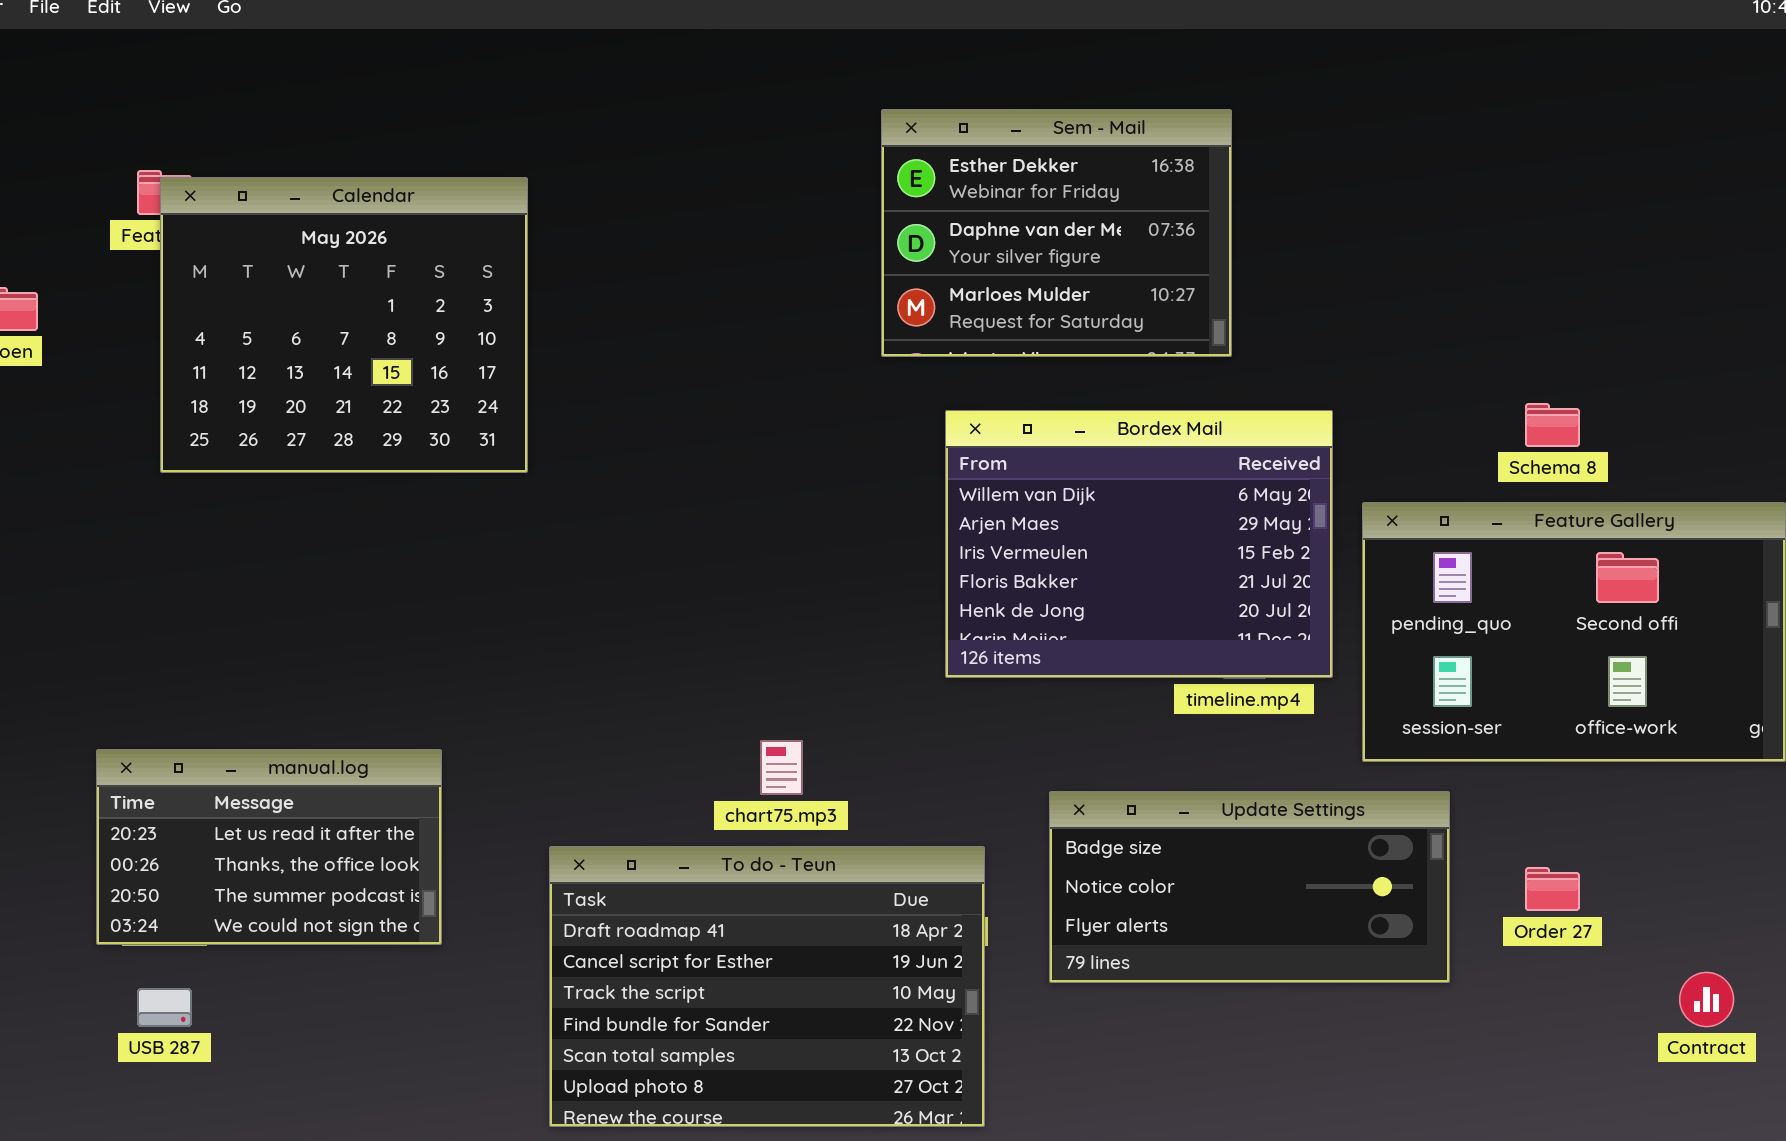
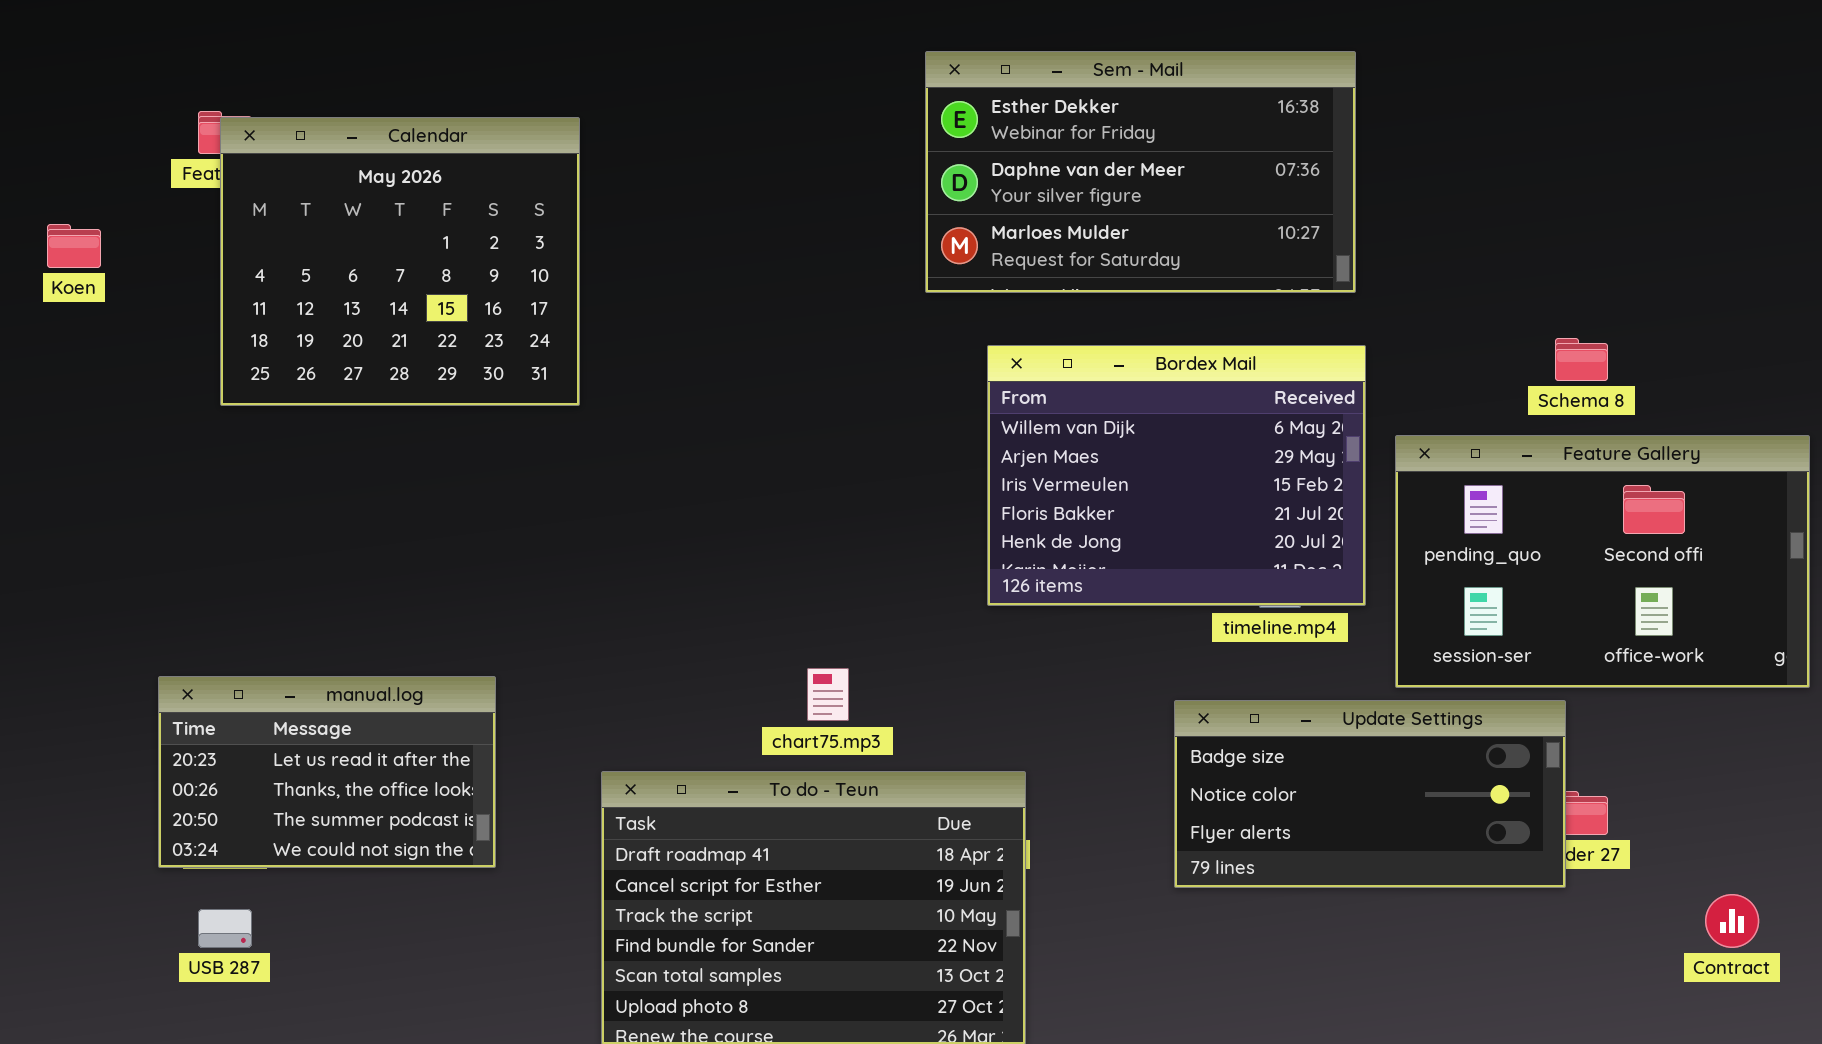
Sem - Mail: [881,109,1232,357] -> [925,51,1356,293], resized
Update Settings: [1049,791,1450,983] -> [1174,700,1566,888], moved

